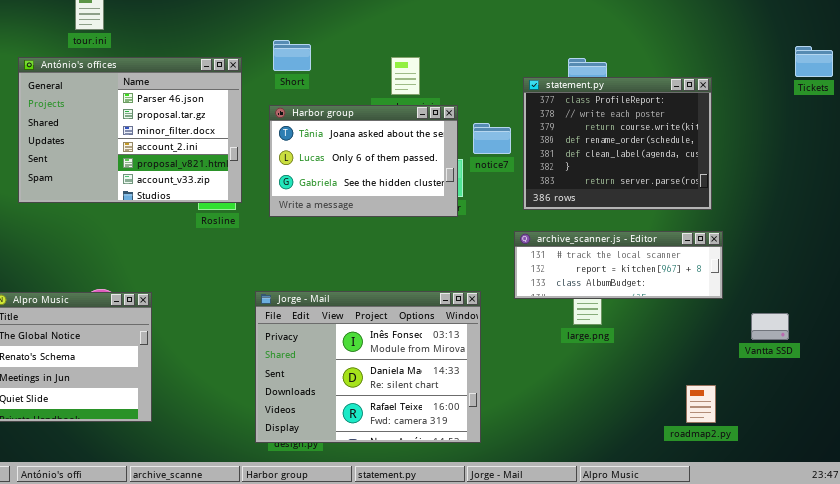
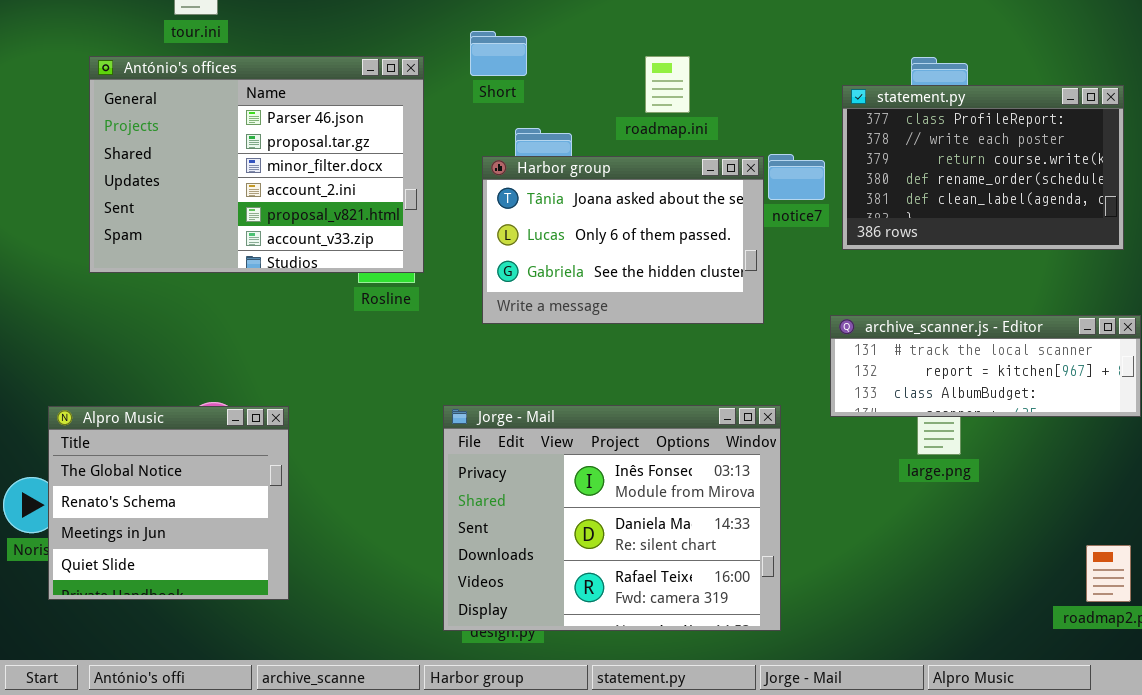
statement.py: [523,77,712,210] -> [842,85,1124,250], resized
Harbor group: [269,105,458,217] -> [482,156,764,324], moved

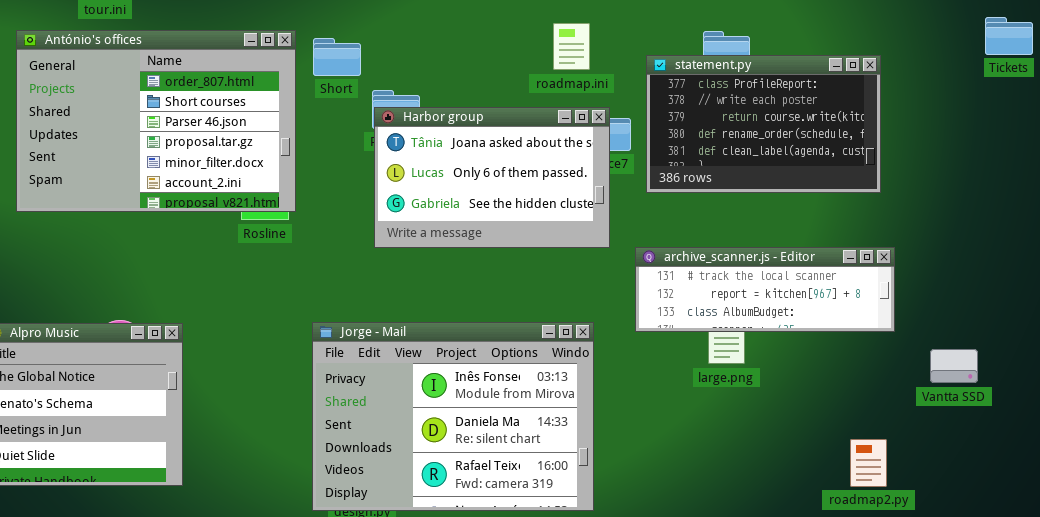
Short: [470,31,527,76] -> [313,38,361,76], moved
António's offices: [89,56,424,273] -> [16,30,296,212], scrolled up 2 rows
roadmap.ini: [645,56,690,113] -> [553,23,590,70], moved
Harbor group: [482,156,764,324] -> [374,107,610,248], moved

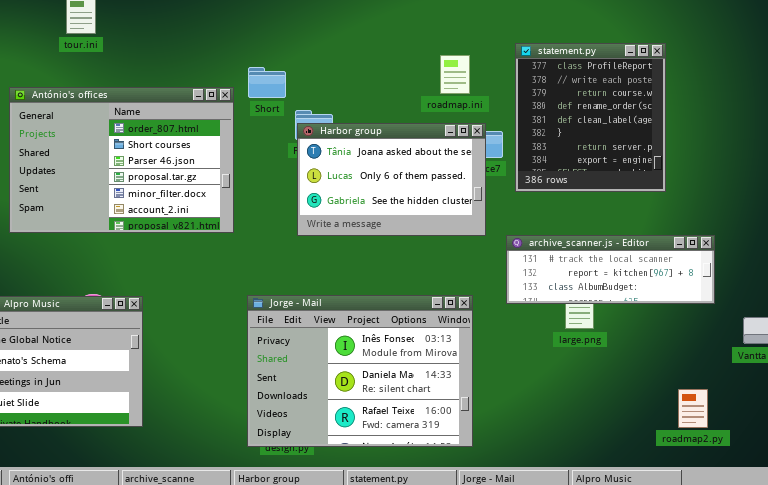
António's offices: [16,30,296,212] -> [9,87,234,233], moved
statement.py: [646,55,881,193] -> [515,43,666,192], resized

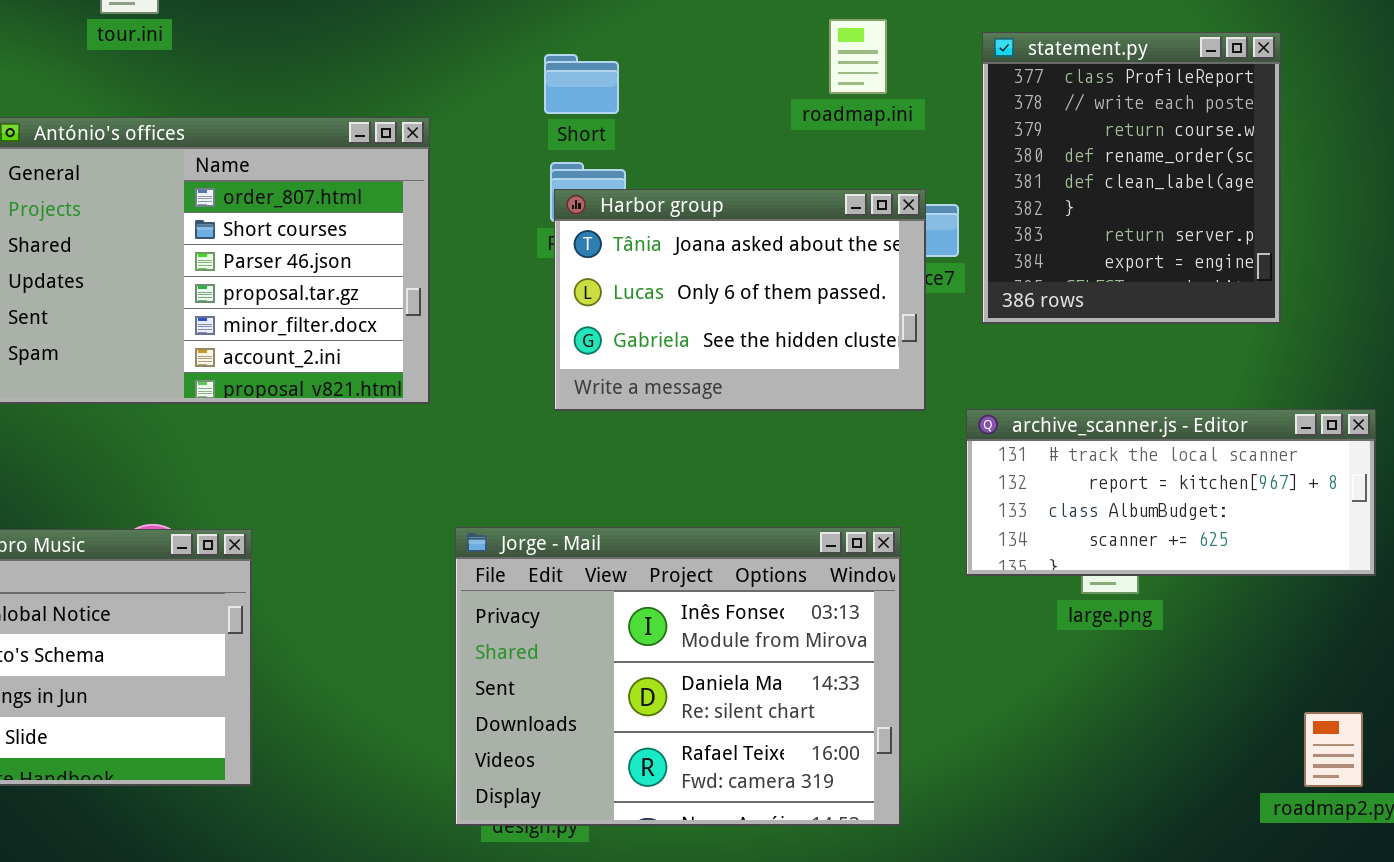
roadmap.ini: [440,55,470,94] -> [829,19,887,94], moved
Short: [248,67,286,98] -> [544,54,619,114], moved
archive_scanner.js - Editor: [506,235,715,304] -> [966,409,1376,576], resized

